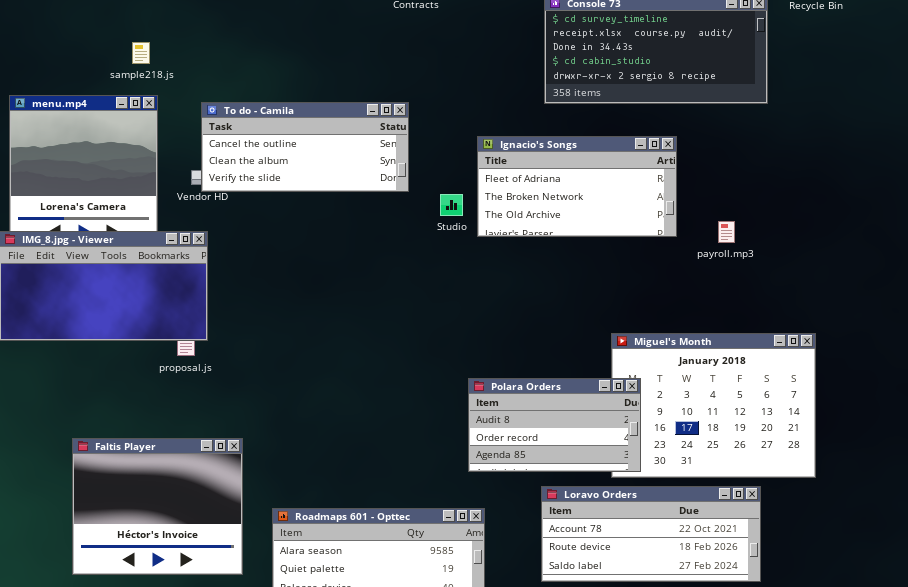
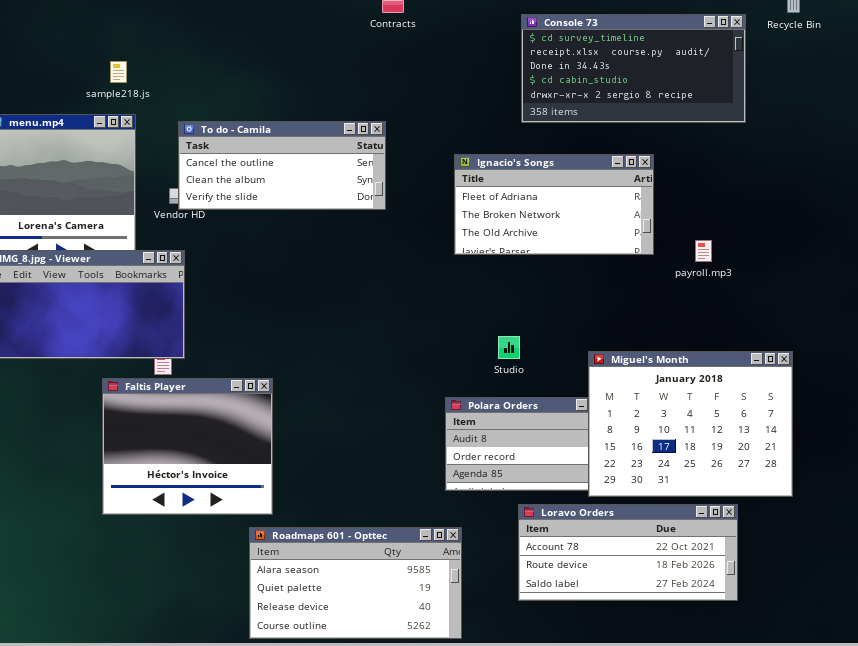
Studio: [440,194,463,216] -> [498,336,520,359], moved
Miguel's Month: [611,333,816,478] -> [588,351,793,497], raised
Faltis Player: [72,438,243,575] -> [102,378,273,515], moved

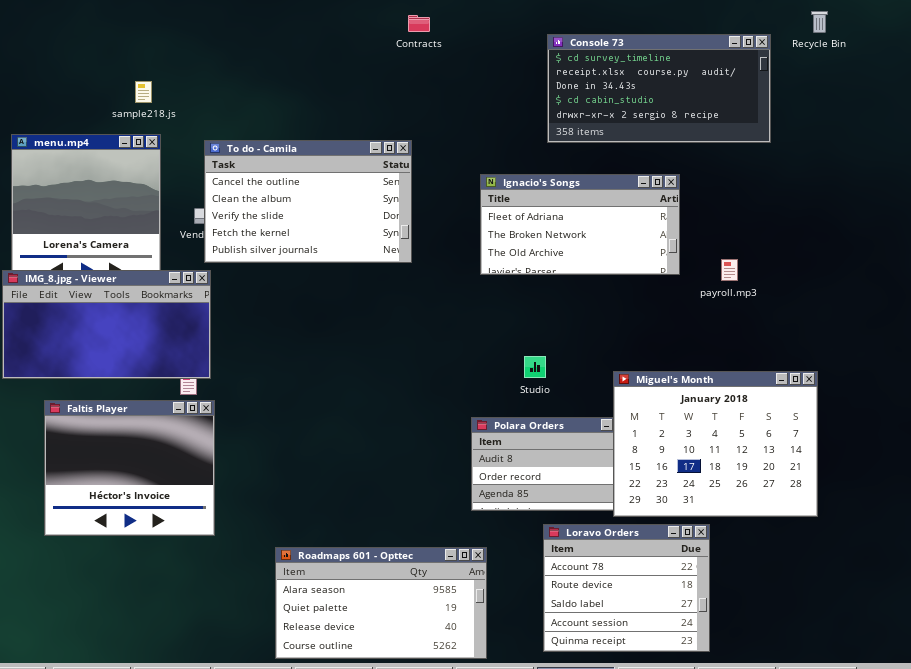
To do - Camila: [178,121,386,210] -> [204,140,412,263], resized
Faltis Player: [102,378,273,515] -> [44,400,215,536], moved
Loravo Orders: [518,504,738,601] -> [543,524,710,652], resized

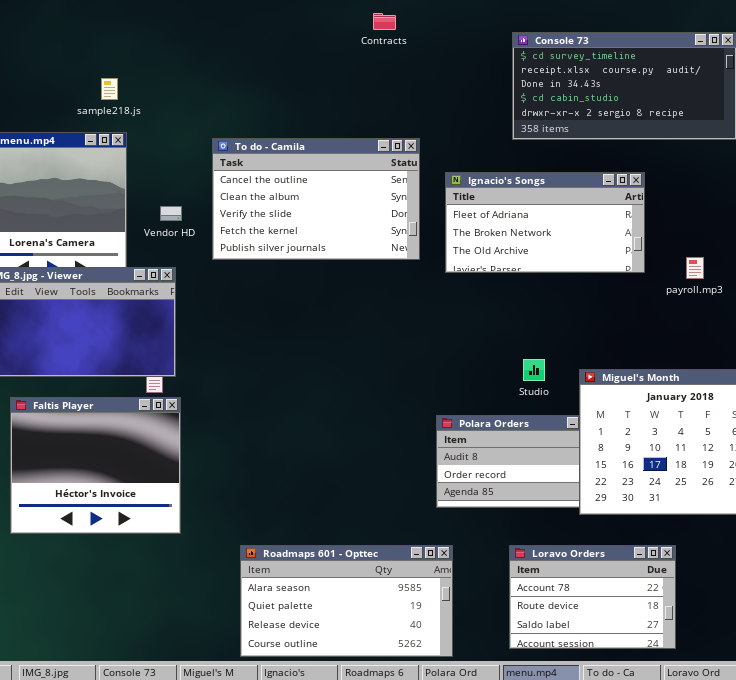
To do - Camila: [204,140,412,263] -> [212,138,420,260], moved
Studio: [524,356,546,378] -> [523,359,545,381], moved
Loravo Orders: [543,524,710,652] -> [509,545,676,649], resized

